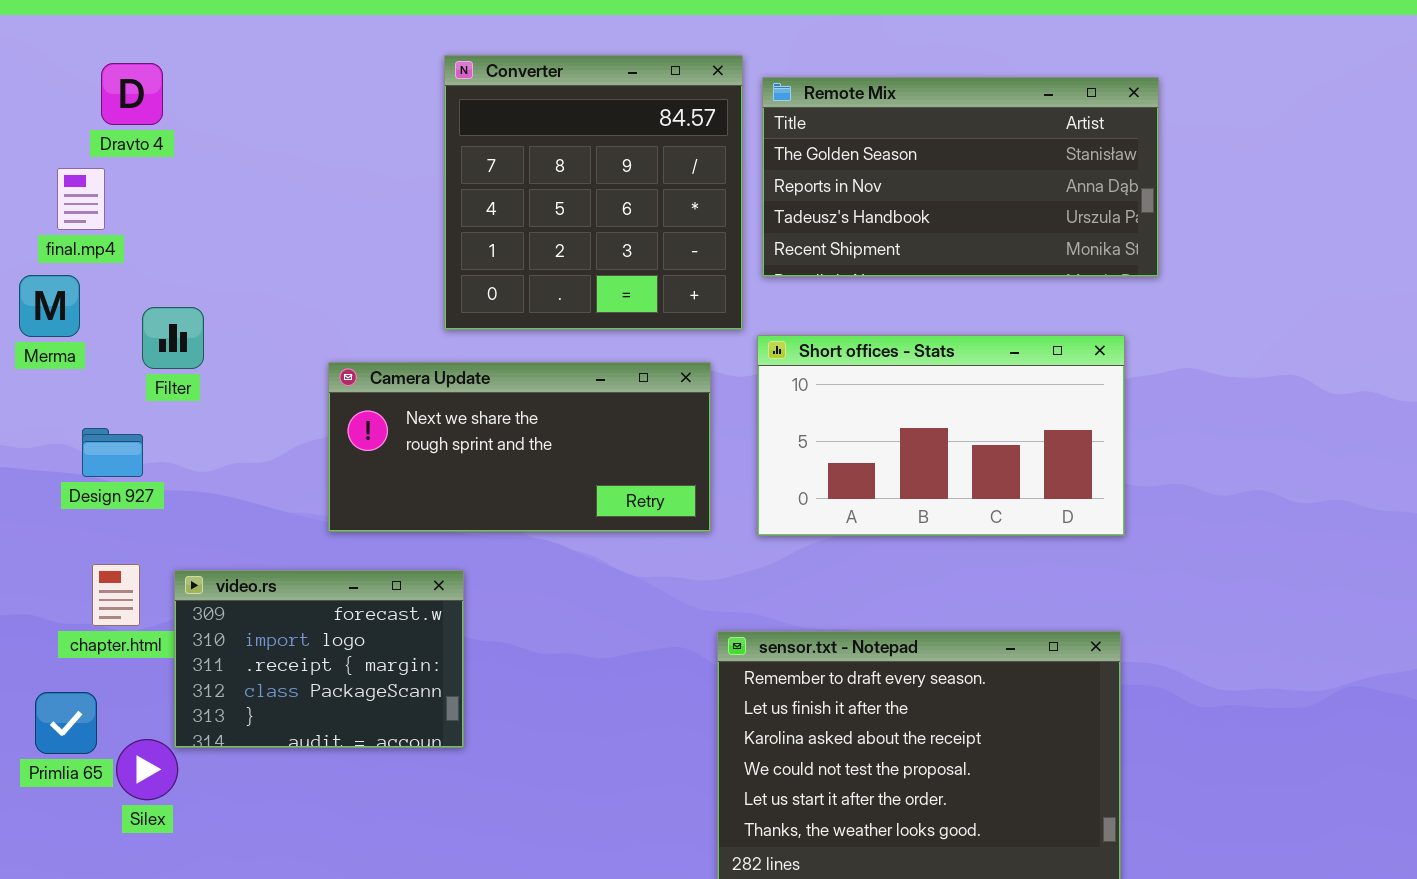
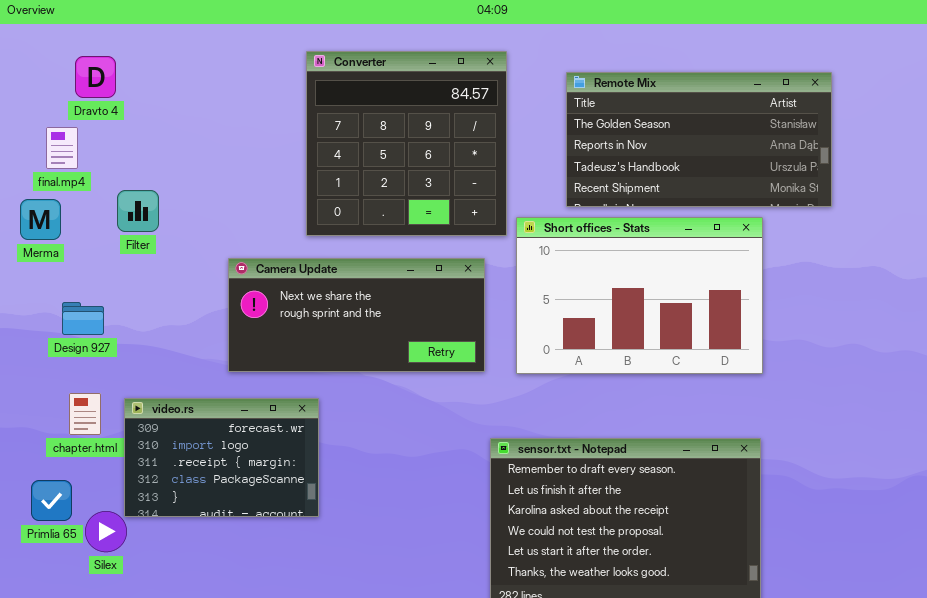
Remote Mix: [762,77,1159,277] -> [566,72,832,207], moved
Filter: [142,307,204,369] -> [117,190,159,232], moved
Short offices - Stats: [757,335,1125,536] -> [516,217,763,374], resized

